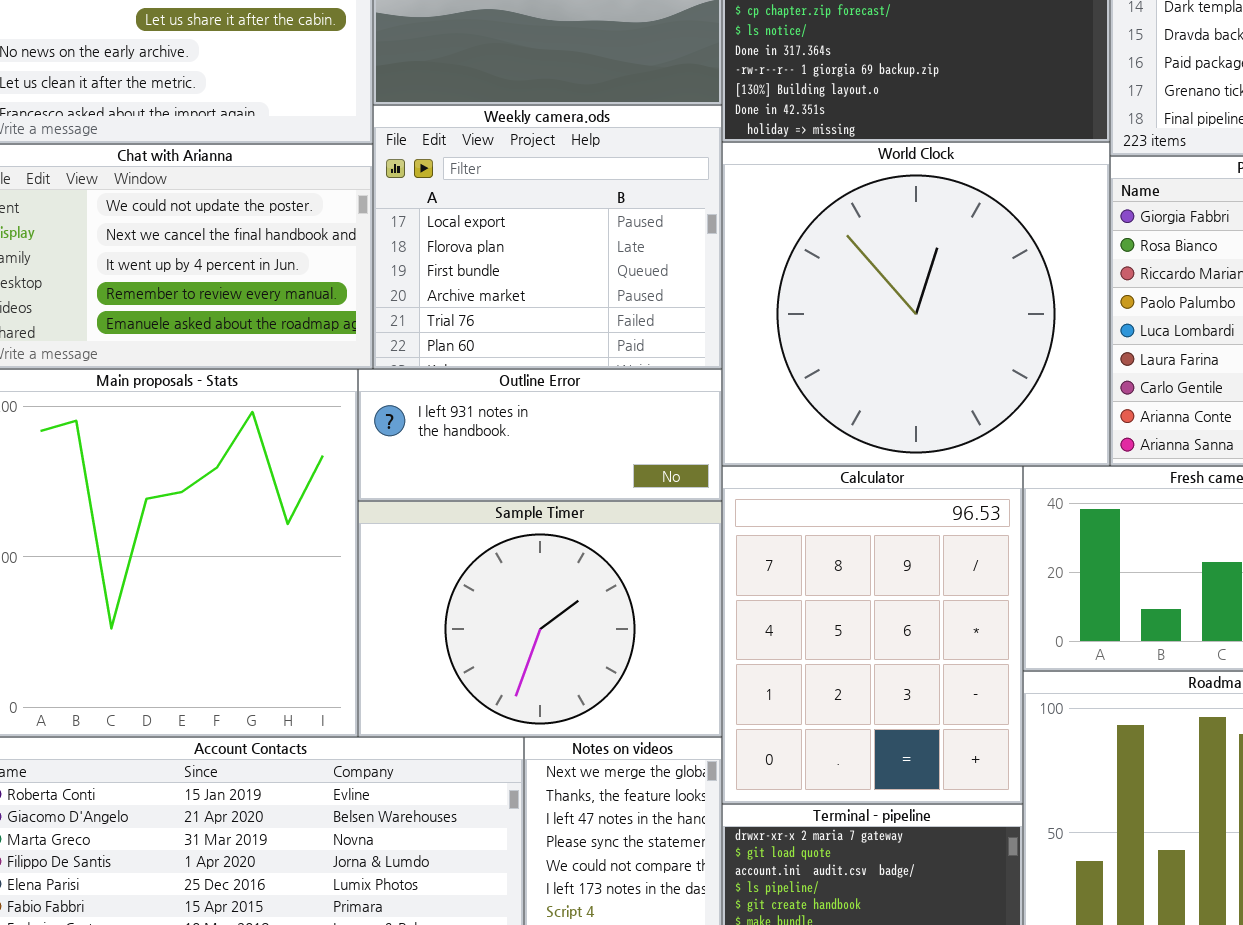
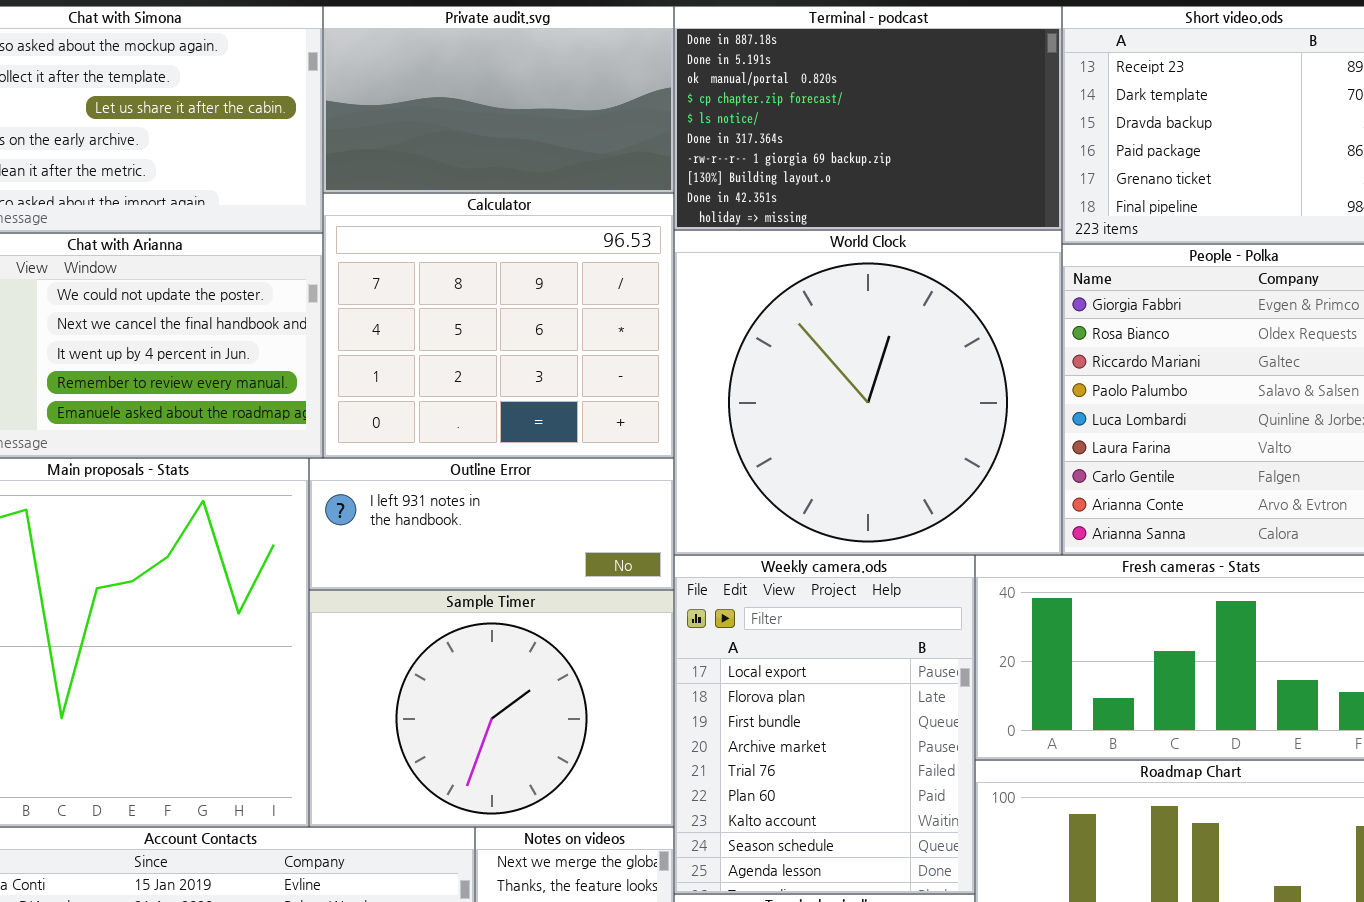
Weekly camera.ods: [373,105,722,369] -> [674,555,975,894], moved, resized
Calculator: [722,466,1023,804] -> [323,193,674,458], moved, resized

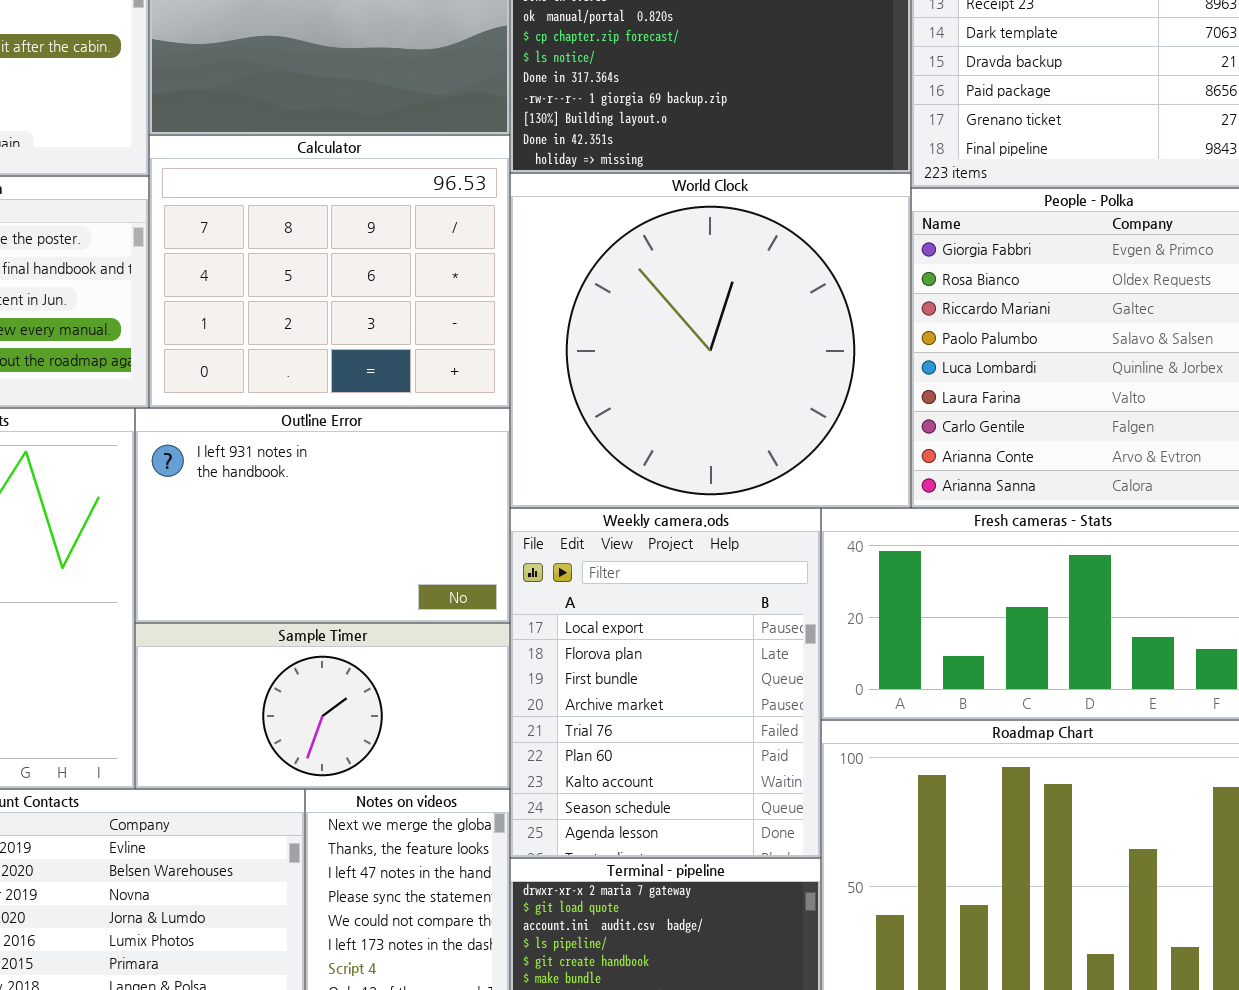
Outline Error: [309,458,674,590] -> [135,408,510,623], resized
Sample Timer: [309,590,674,827] -> [135,623,510,789], resized

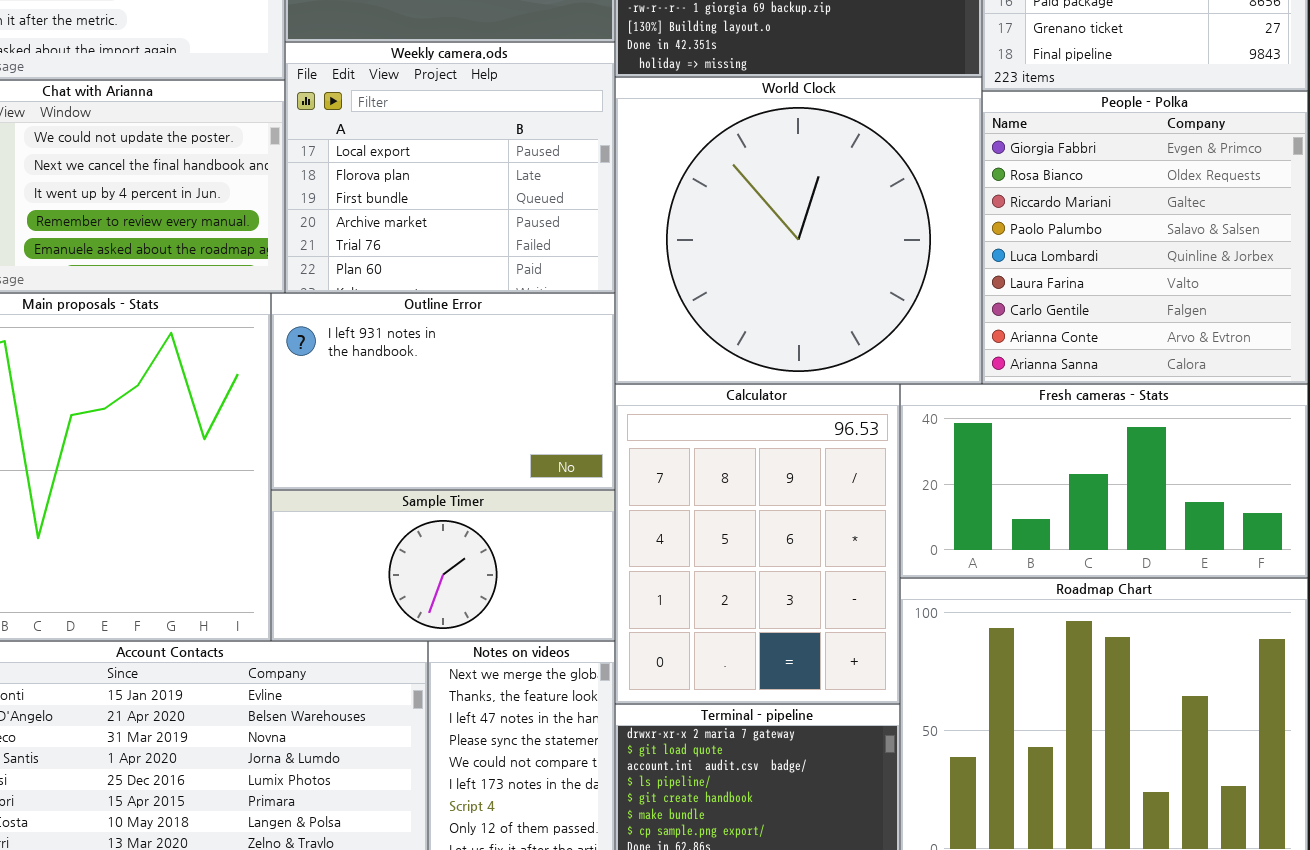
Calculator: [149,135,510,408] -> [615,384,900,704], moved, resized
Weekly camera.ods: [510,508,821,858] -> [285,42,615,293], moved, resized

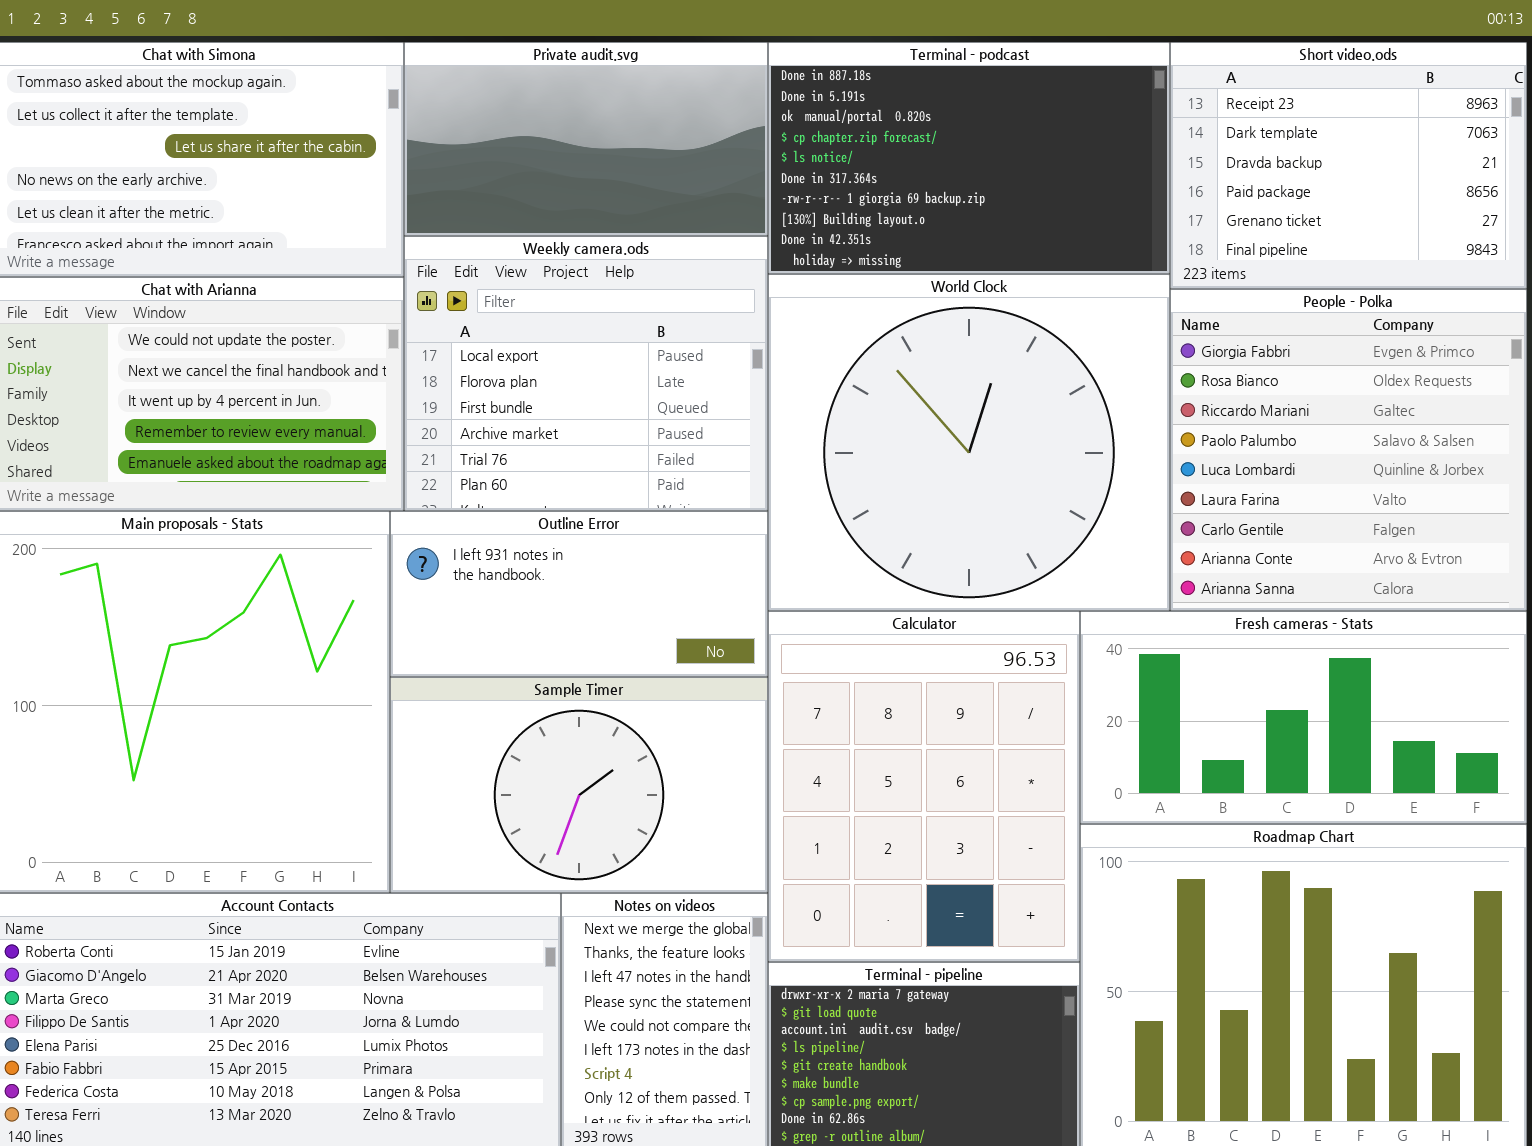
Outline Error: [271,293,615,490] -> [390,511,768,677], resized
Sample Timer: [271,490,615,641] -> [390,677,768,893], resized

